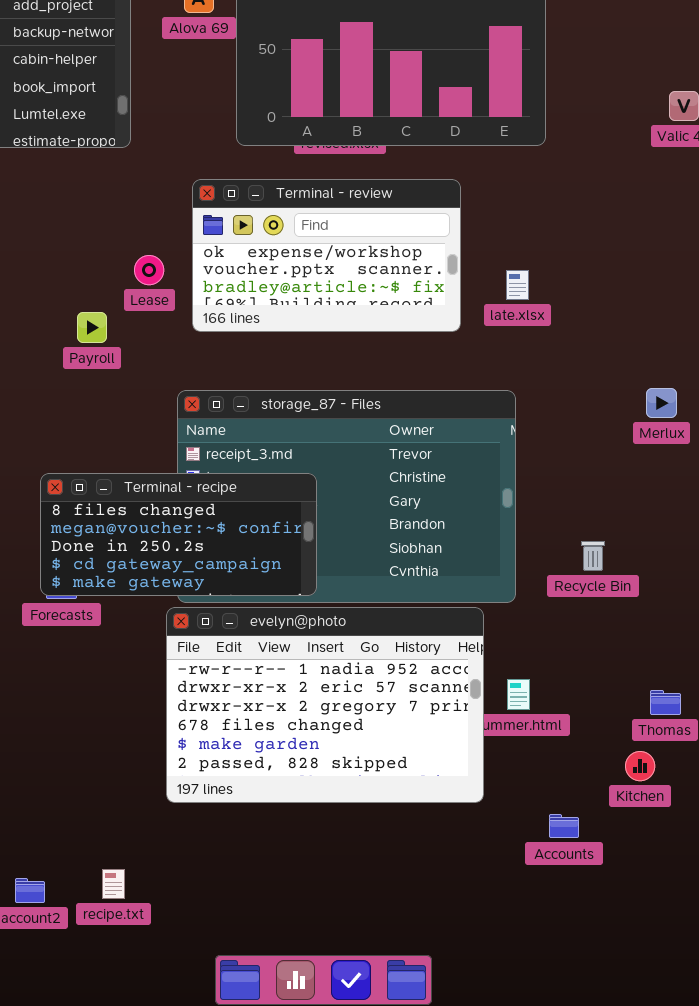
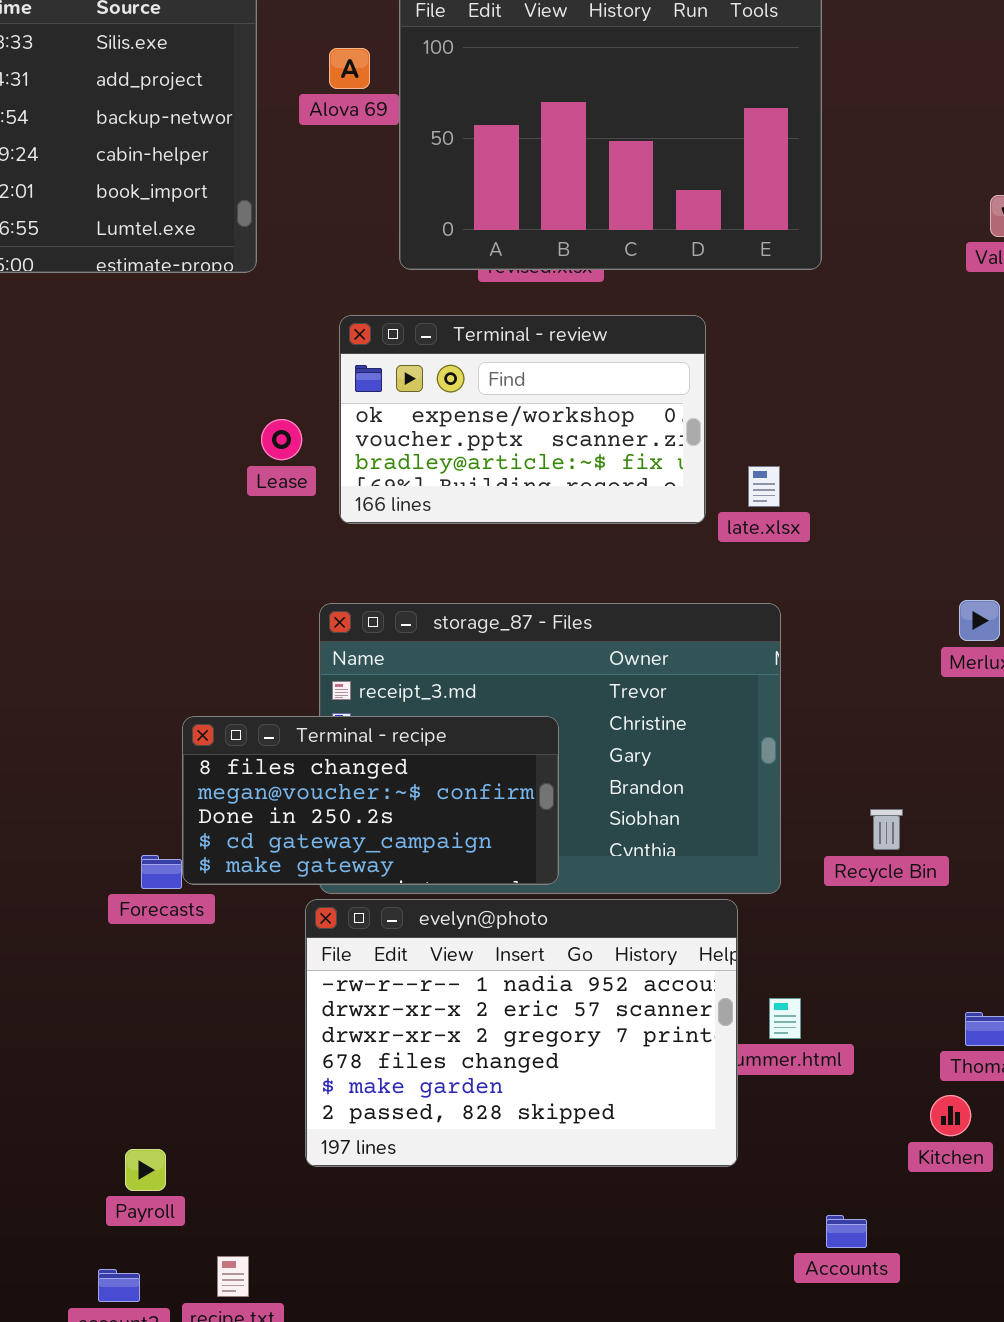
late.xlsx: [506,270,529,300] -> [748,466,780,507], moved
Payroll: [77,312,107,343] -> [125,1149,166,1191], moved
Terminal - recipe: [40,473,317,596] -> [182,716,559,885], moved
Accounts: [549,814,579,838] -> [826,1215,867,1248], moved

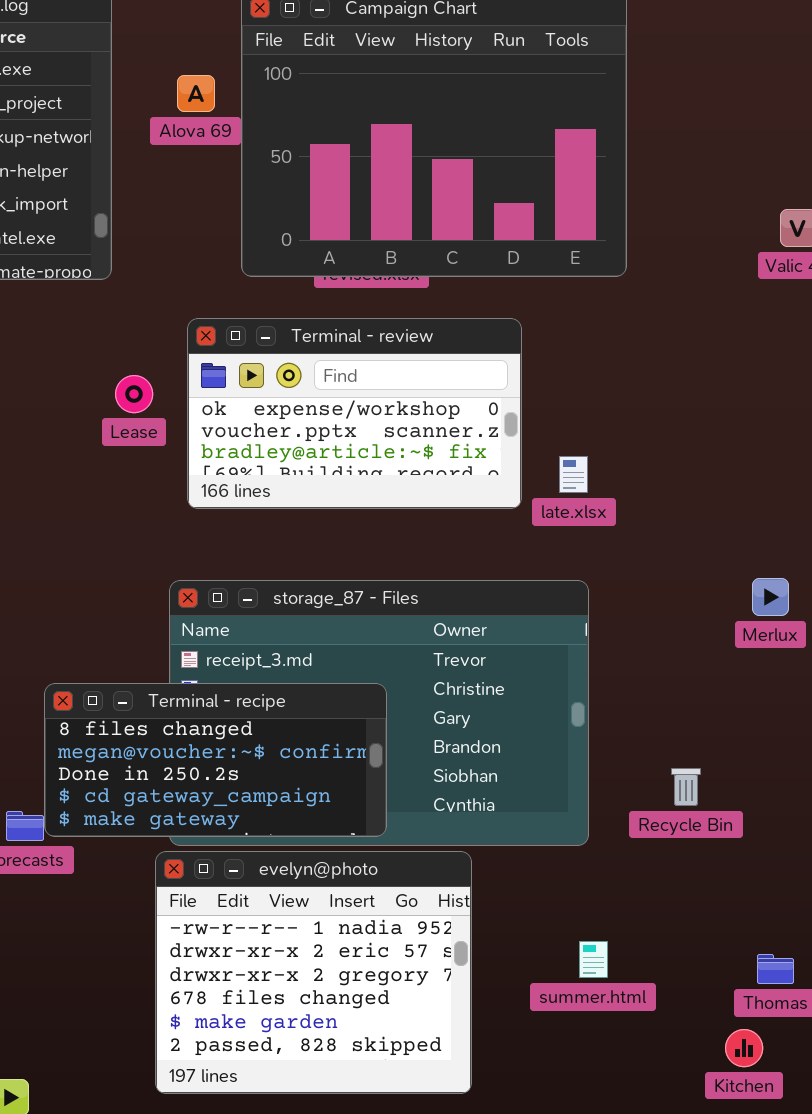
Lease: [261,419,302,460] -> [115,375,153,413], moved
evelyn@photo: [305,899,738,1167] -> [155,851,472,1094], resized

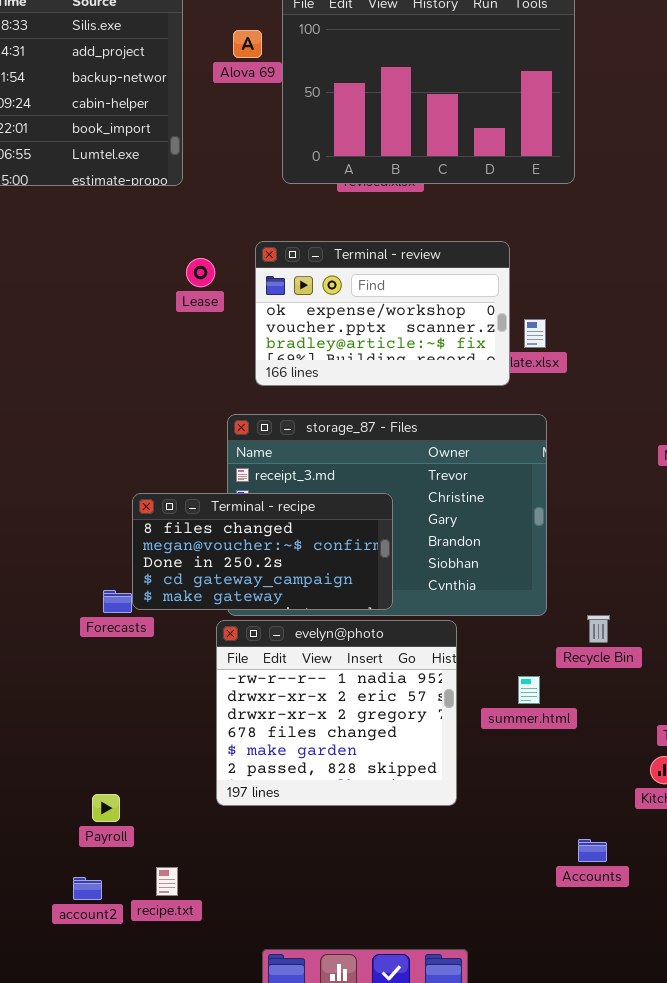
Terminal - review: [187,318,522,509] -> [255,241,510,386], moved
Recycle Bin: [671,768,701,806] -> [587,615,610,643], moved
summer.html: [579,941,608,978] -> [518,676,540,704], moved

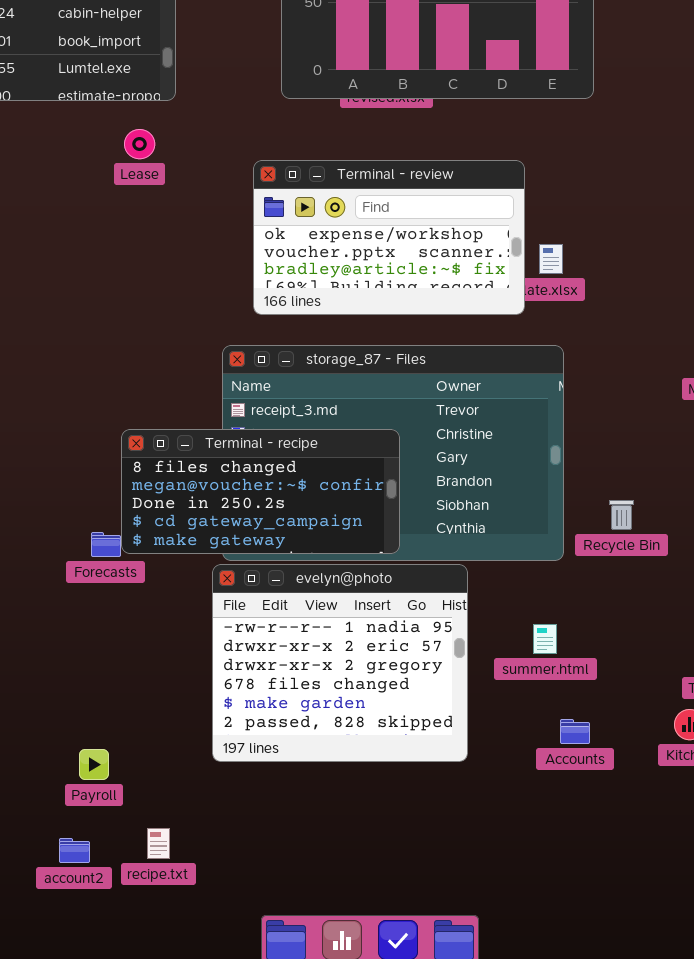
Lease: [186,258,215,287] -> [124,129,155,159], moved
Recycle Bin: [587,615,610,643] -> [609,500,634,530], moved
Accounts: [578,839,607,862] -> [560,719,590,744], moved

